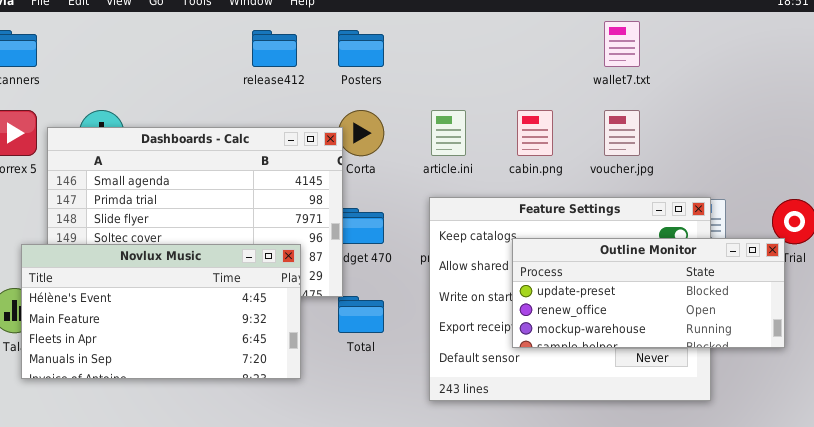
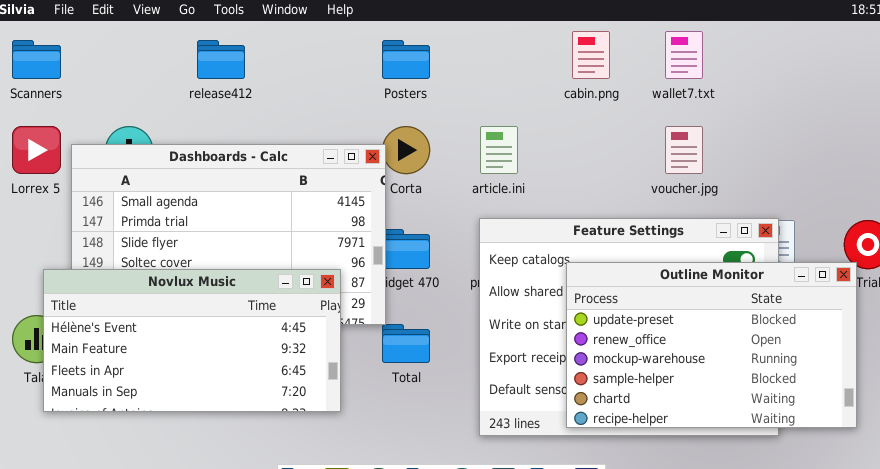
release412: [252,30,297,67] -> [197,40,245,79], moved
cabin.png: [517,110,553,156] -> [572,31,610,79], moved
Outline Monitor: [512,238,785,348] -> [566,262,857,428], resized

